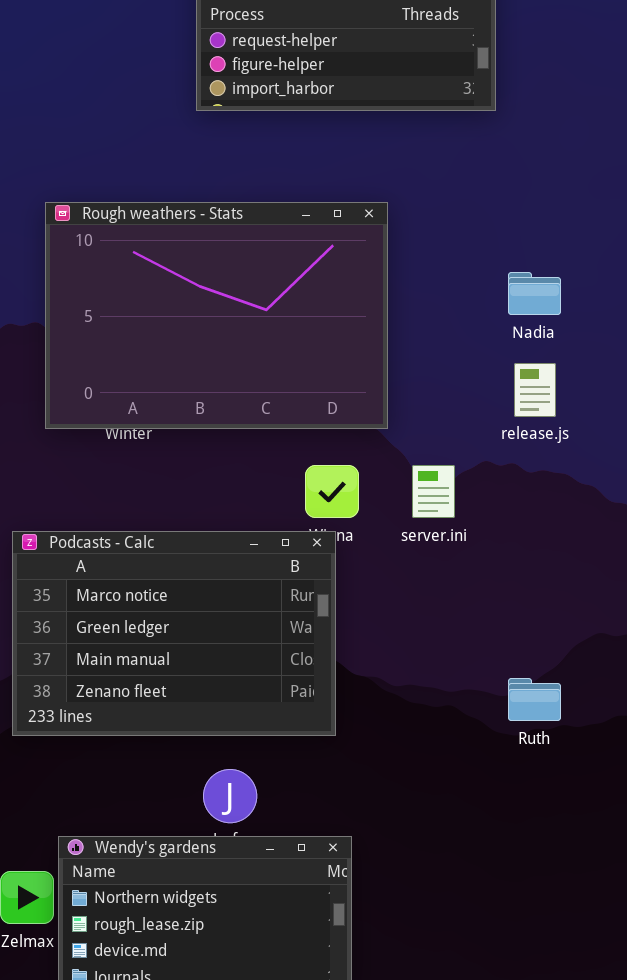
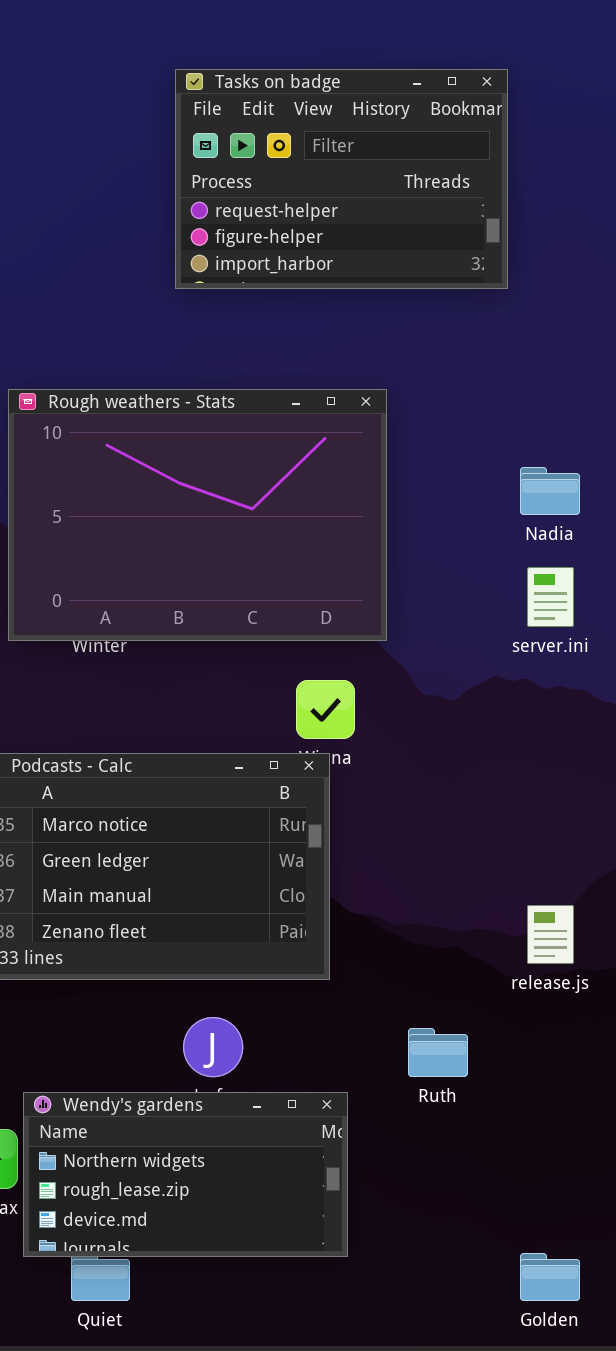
release.js: [514,363,556,417] -> [527,905,574,964], moved
server.ini: [412,465,455,518] -> [527,567,574,627], moved
Ruth: [508,678,561,721] -> [408,1028,468,1077], moved

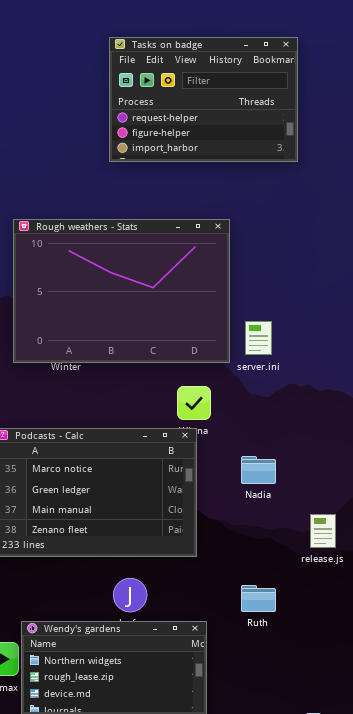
Nadia: [520,467,580,515] -> [241,456,276,484], moved
server.ini: [527,567,574,627] -> [245,321,272,355], moved

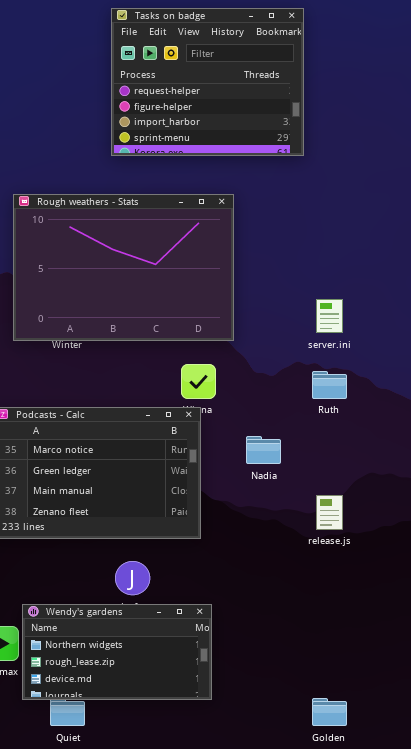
Tasks on badge: [109,37,298,162] -> [111,8,304,156], resized
server.ini: [245,321,272,355] -> [316,299,343,333], moved
Ruth: [241,585,276,612] -> [312,371,347,399], moved

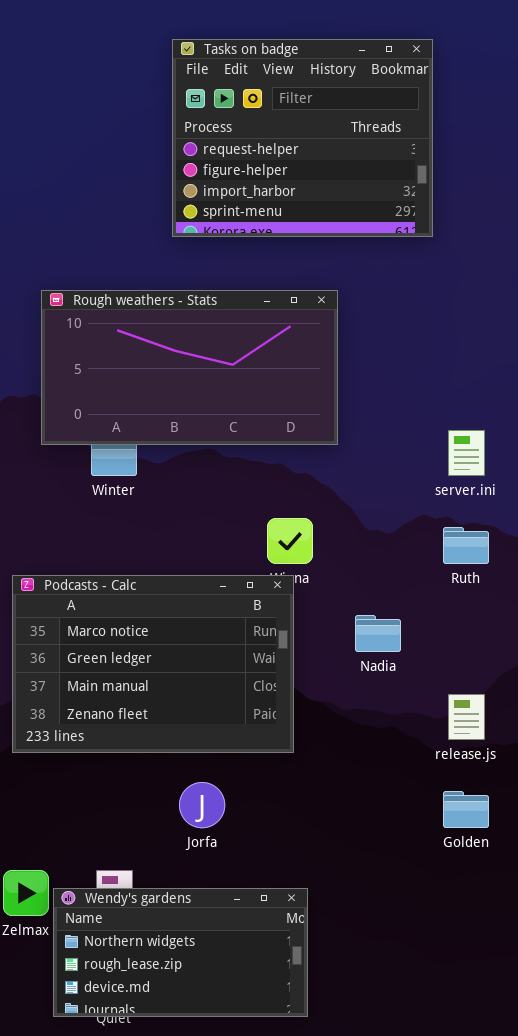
Rough weathers - Stats: [13,194,234,341] -> [41,290,338,445], resized
Wendy's gardens: [22,604,212,700] -> [53,888,308,1017], moved
Golden: [312,698,347,726] -> [443,791,489,828], moved

